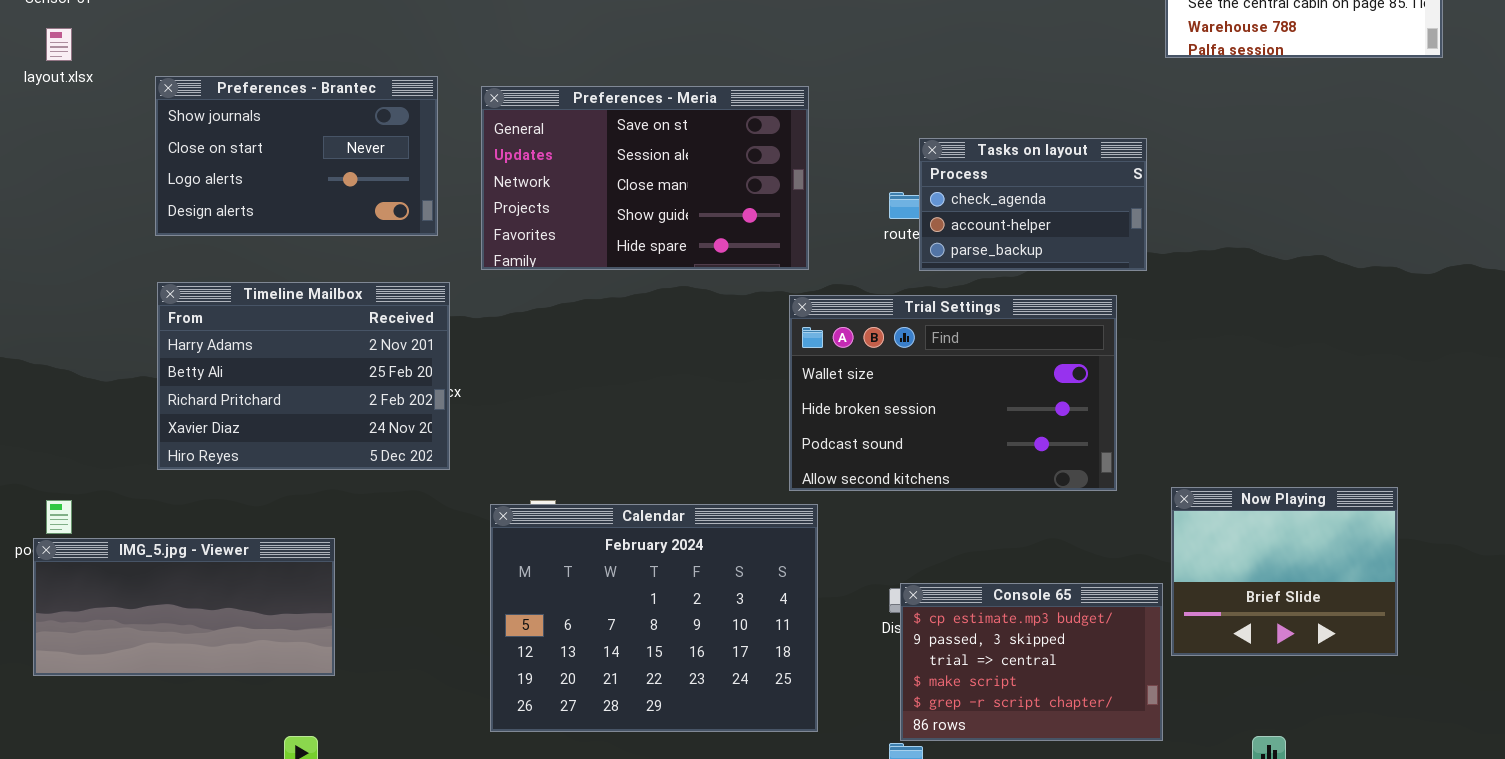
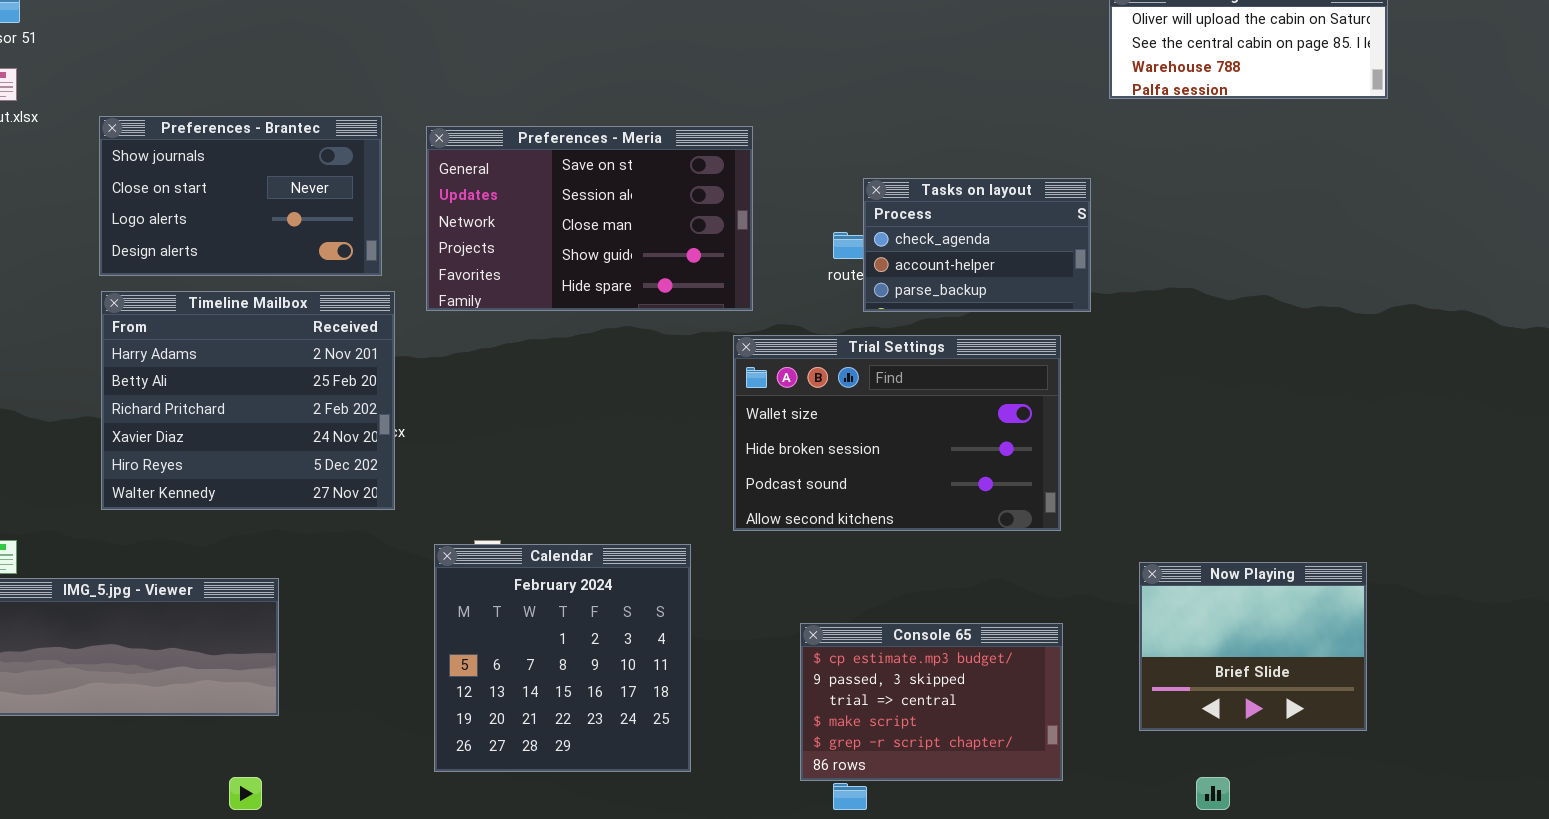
Timeline Mailbox: [157,282,450,470] -> [101,291,395,510], resized
Now Playing: [1171,487,1398,656] -> [1139,562,1367,731], moved
Calendar: [490,504,818,732] -> [434,544,691,772], resized
Console 65: [900,583,1163,741] -> [800,623,1063,781], moved

